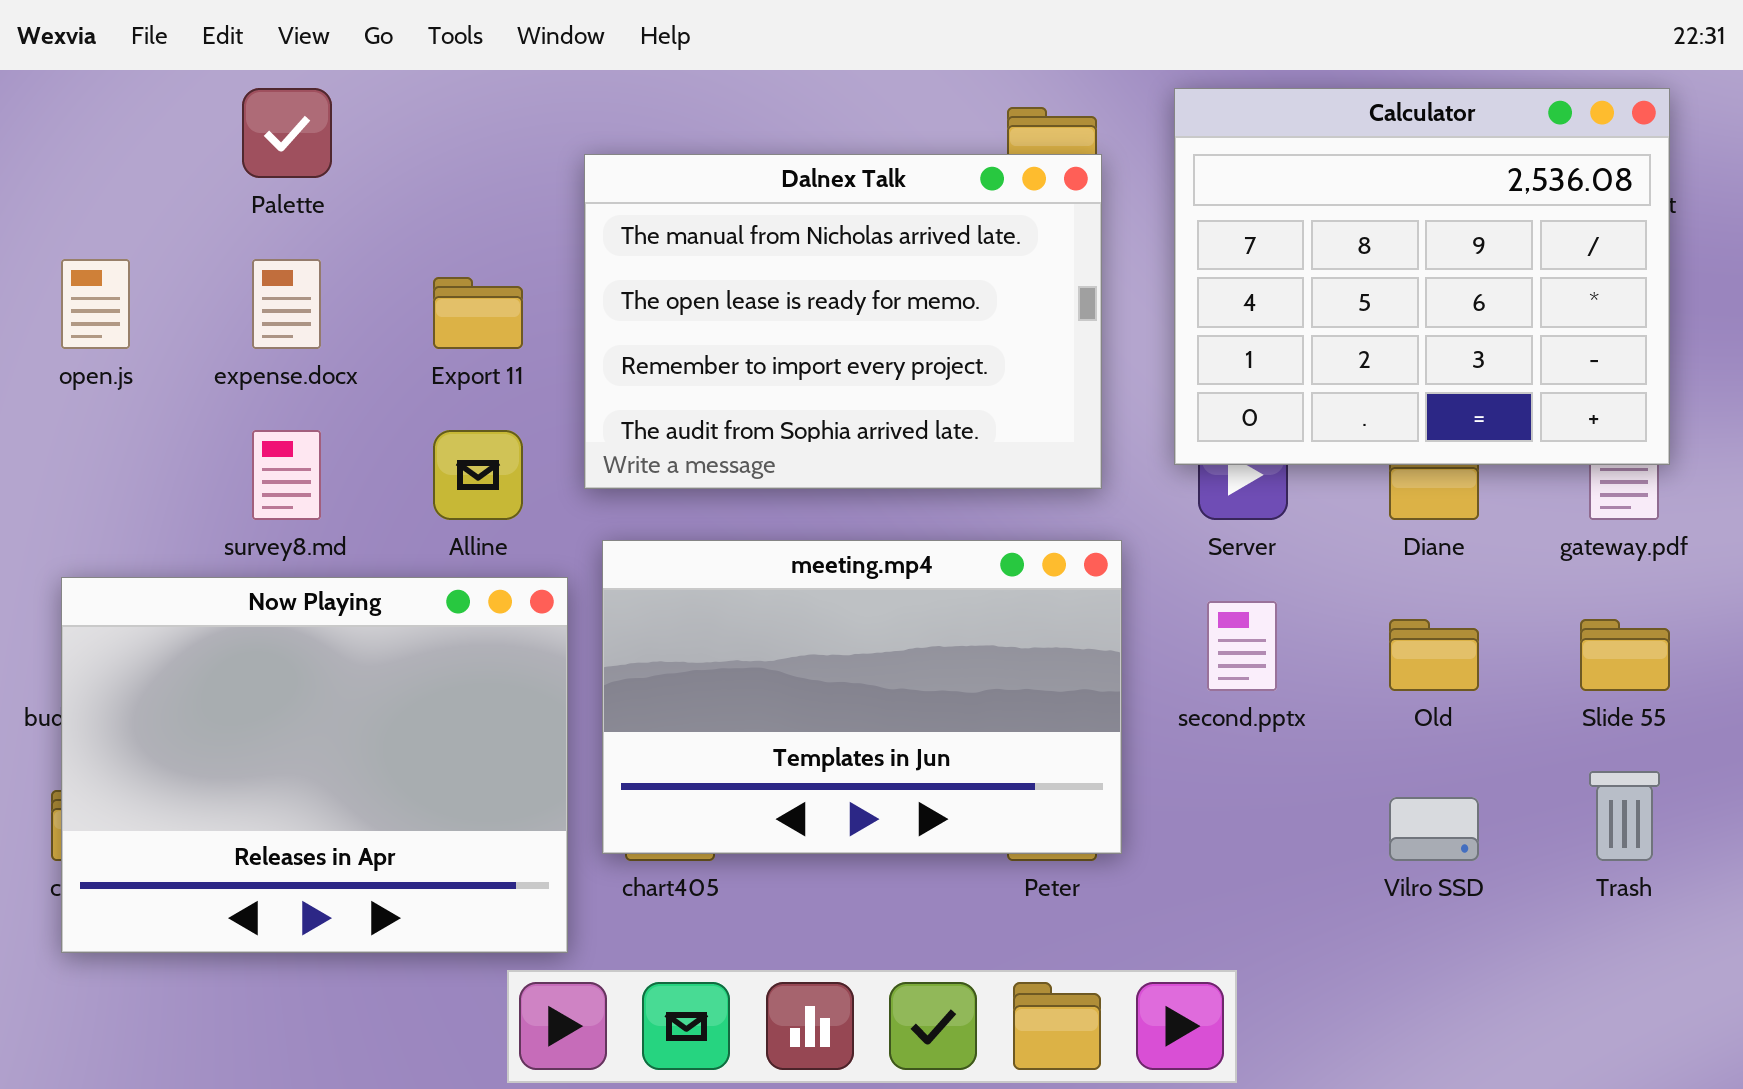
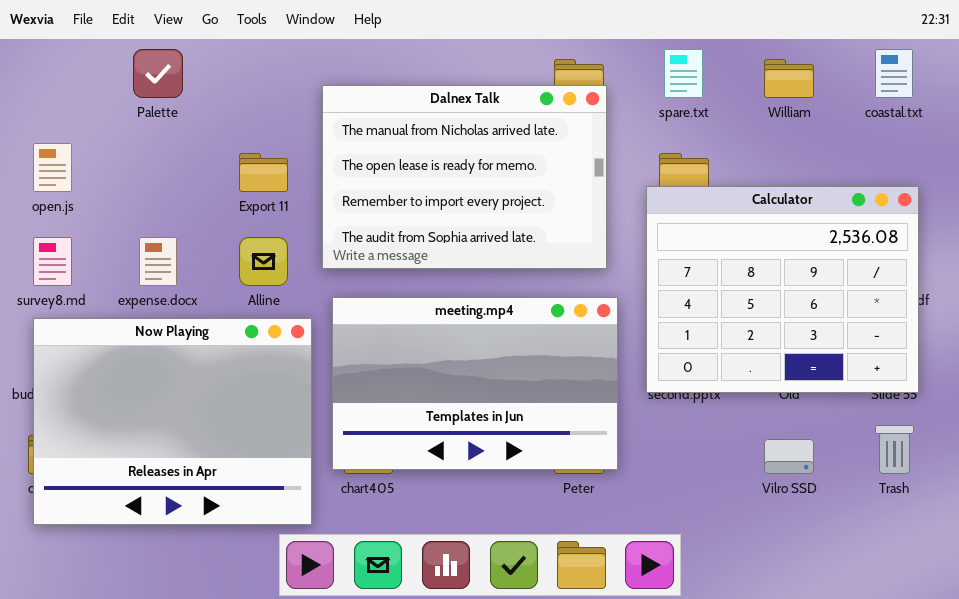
Calculator: [1174,88,1670,465] -> [646,186,919,393], moved
expense.docx: [252,259,321,349] -> [139,237,177,286], moved
survey8.md: [252,430,321,520] -> [33,237,72,286], moved

